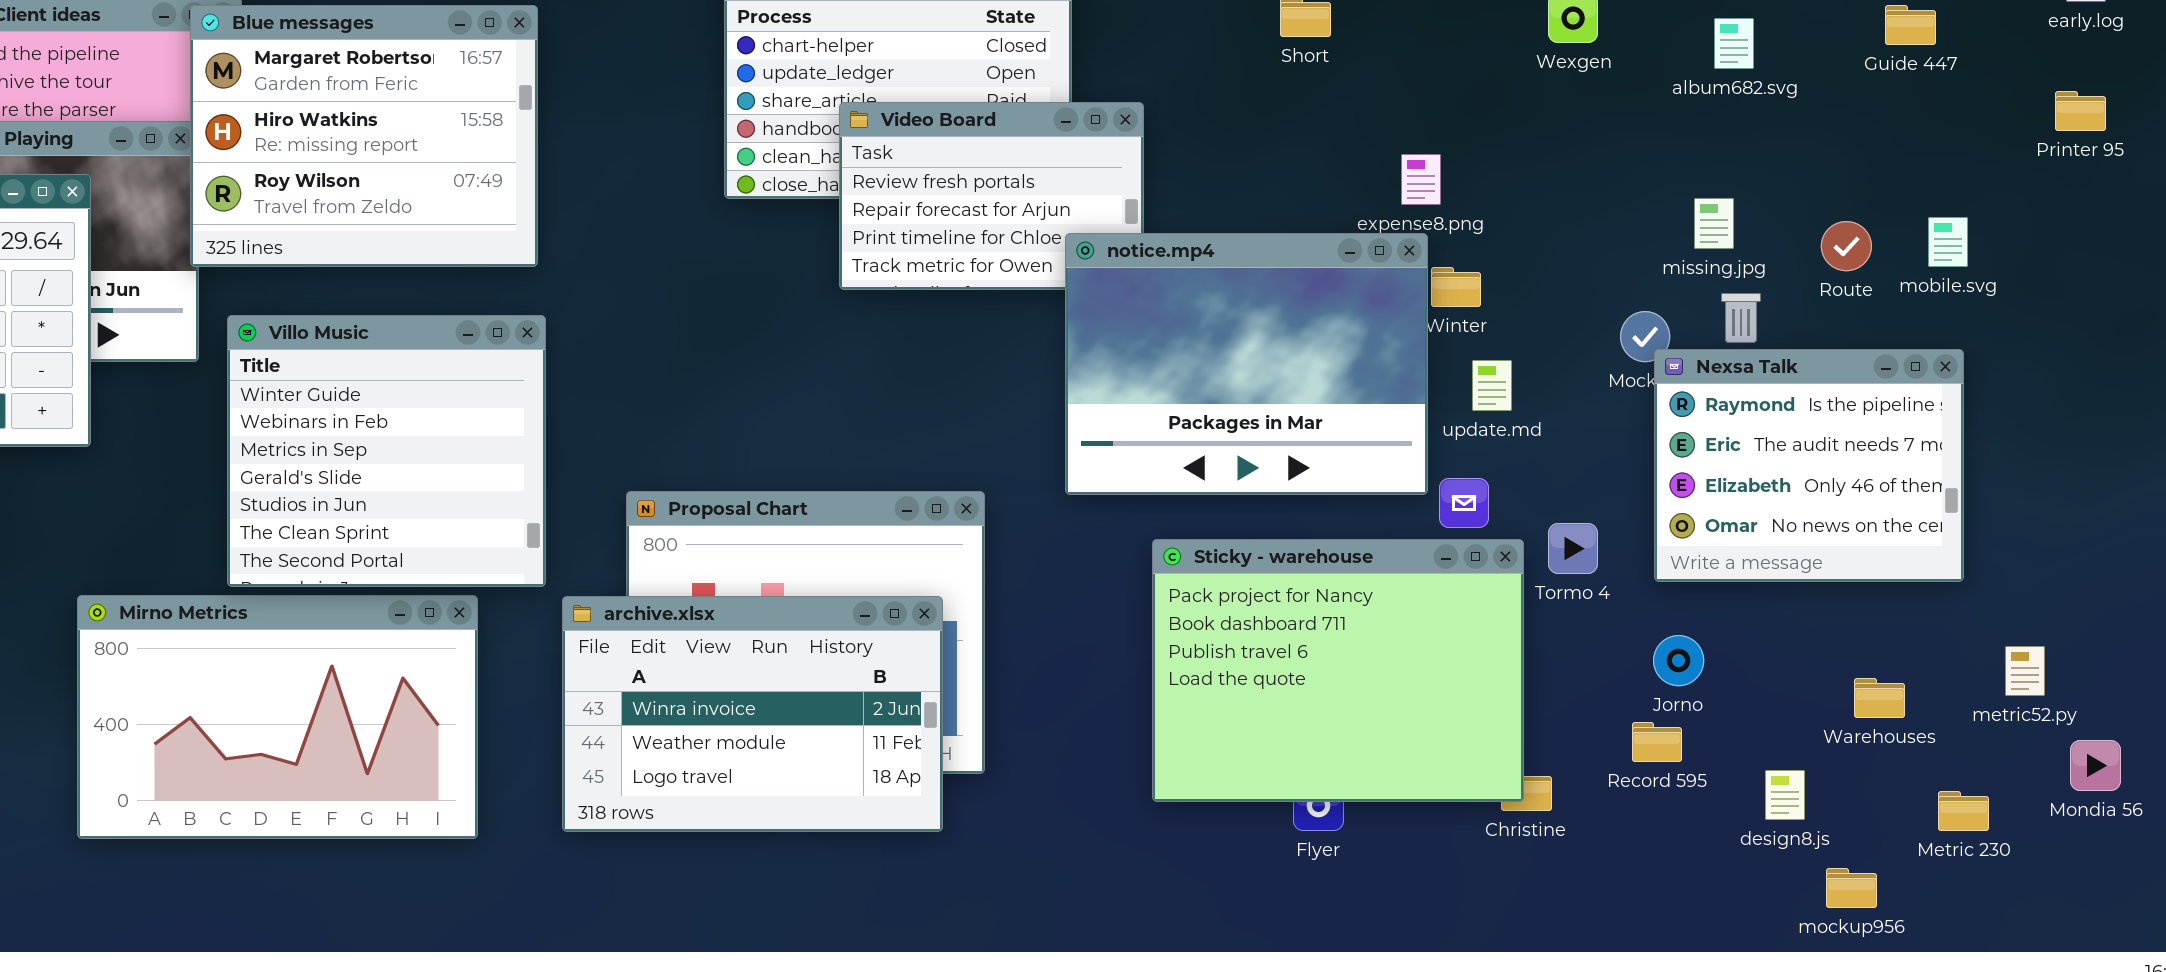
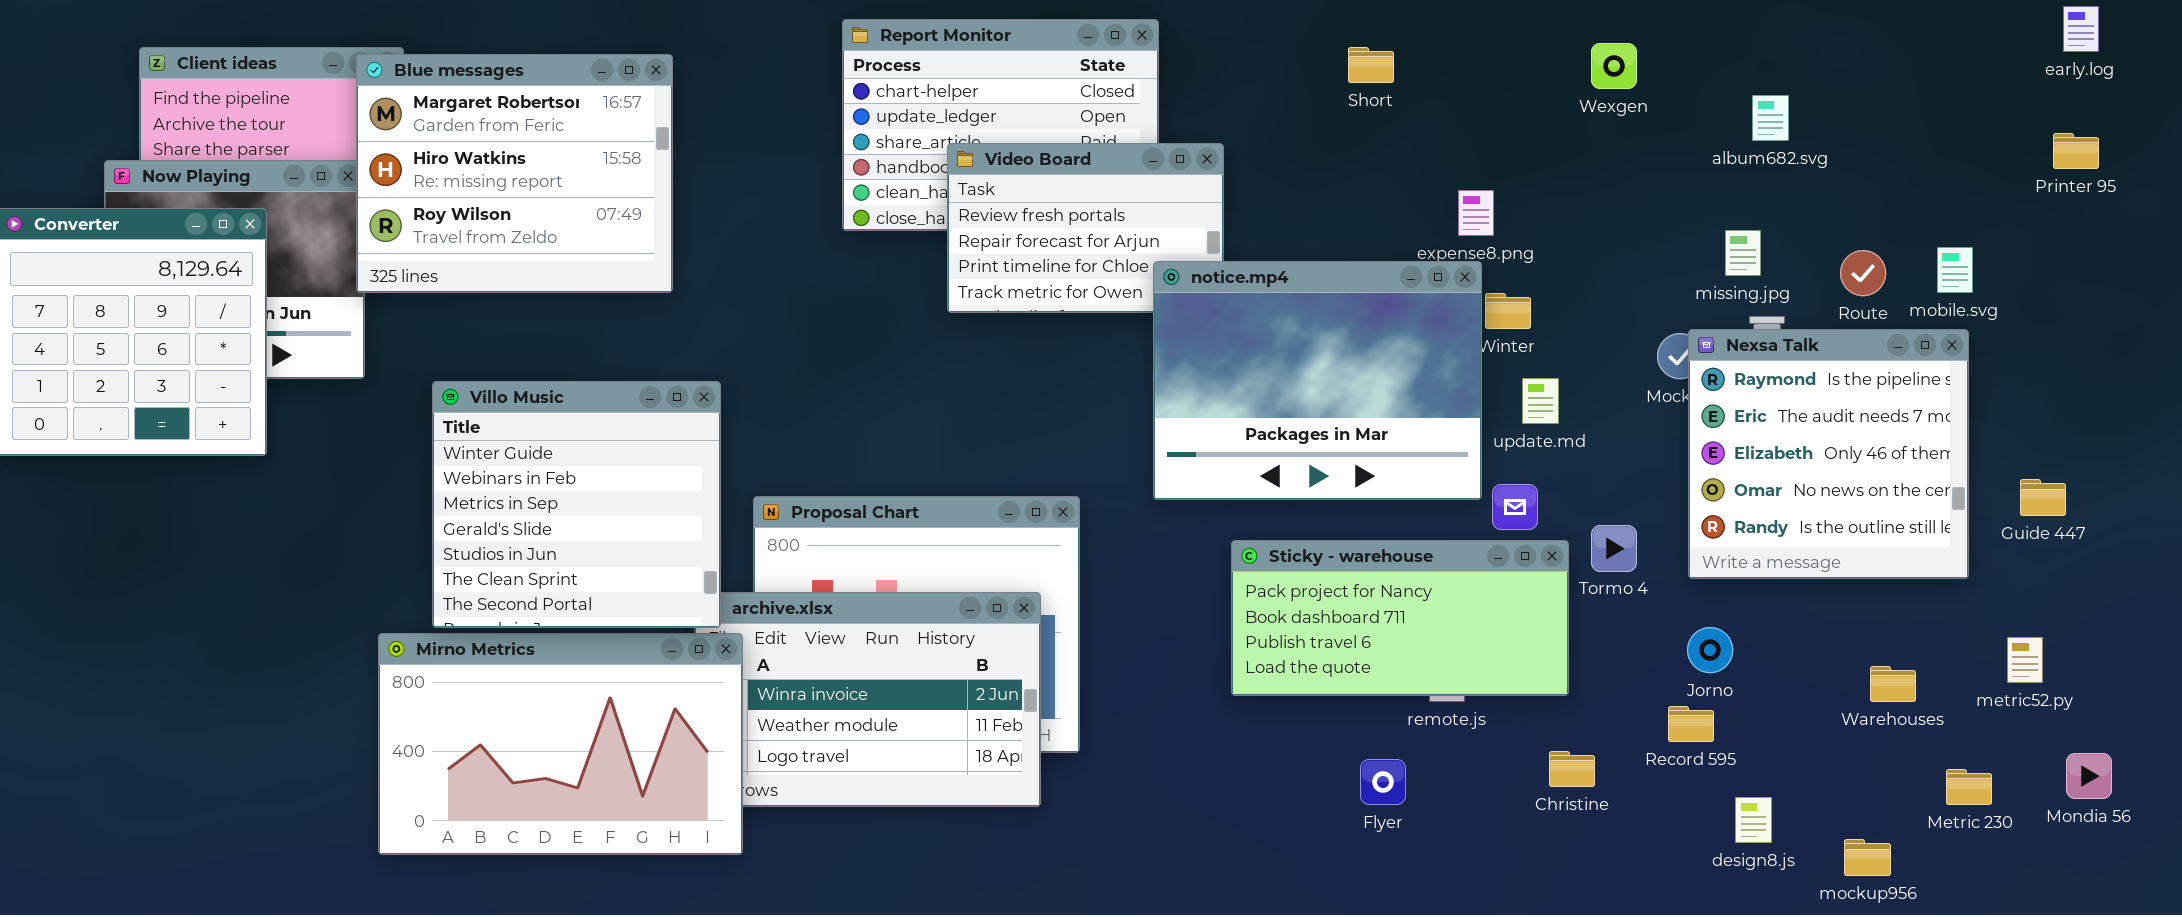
Guide 447: [1885,5,1936,45] -> [2020,479,2066,516], moved
album682.svg: [1714,18,1754,69] -> [1752,95,1789,141], moved
Villo Music: [227,315,546,587] -> [432,381,721,628], moved
Nexsa Talk: [1654,349,1964,582] -> [1688,329,1969,579], resized
Sticky - warehouse: [1152,539,1524,802] -> [1231,540,1569,696], resized
Mirno Metrics: [77,595,478,839] -> [378,633,743,855], moved
Mondia 56: [2070,740,2121,791] -> [2066,753,2112,799], moved
design8.js: [1765,770,1805,820] -> [1735,797,1772,843], moved

